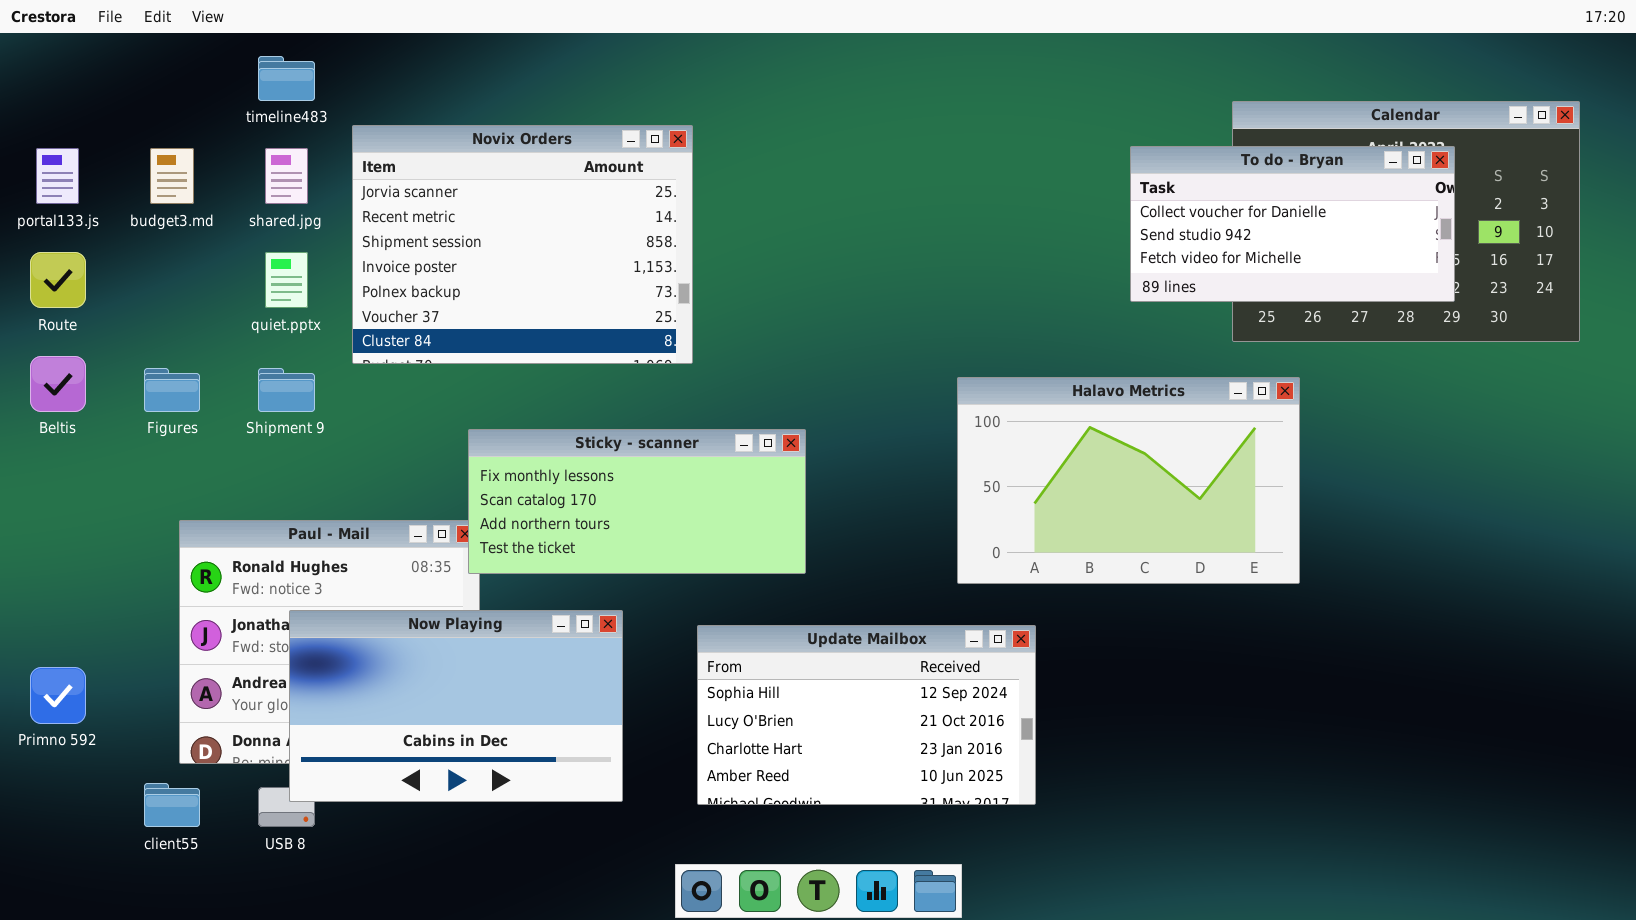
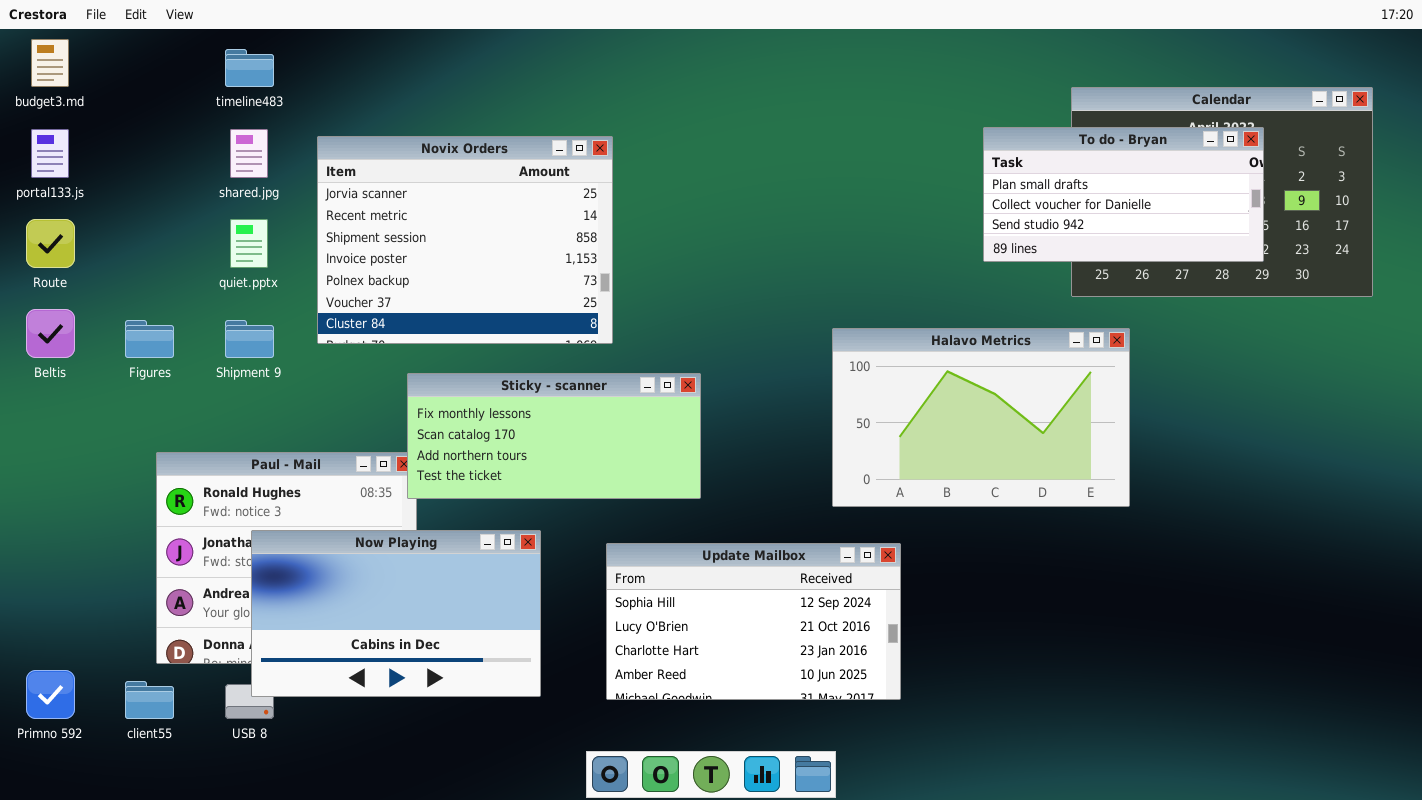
Novix Orders: [352,125,693,364] -> [317,136,613,344], moved
To do - Bryan: [1130,146,1455,302] -> [983,127,1264,262], scrolled up 1 row
budget3.md: [150,148,194,204] -> [31,39,69,87], moved
Primno 592: [30,667,86,724] -> [26,670,75,719], moved

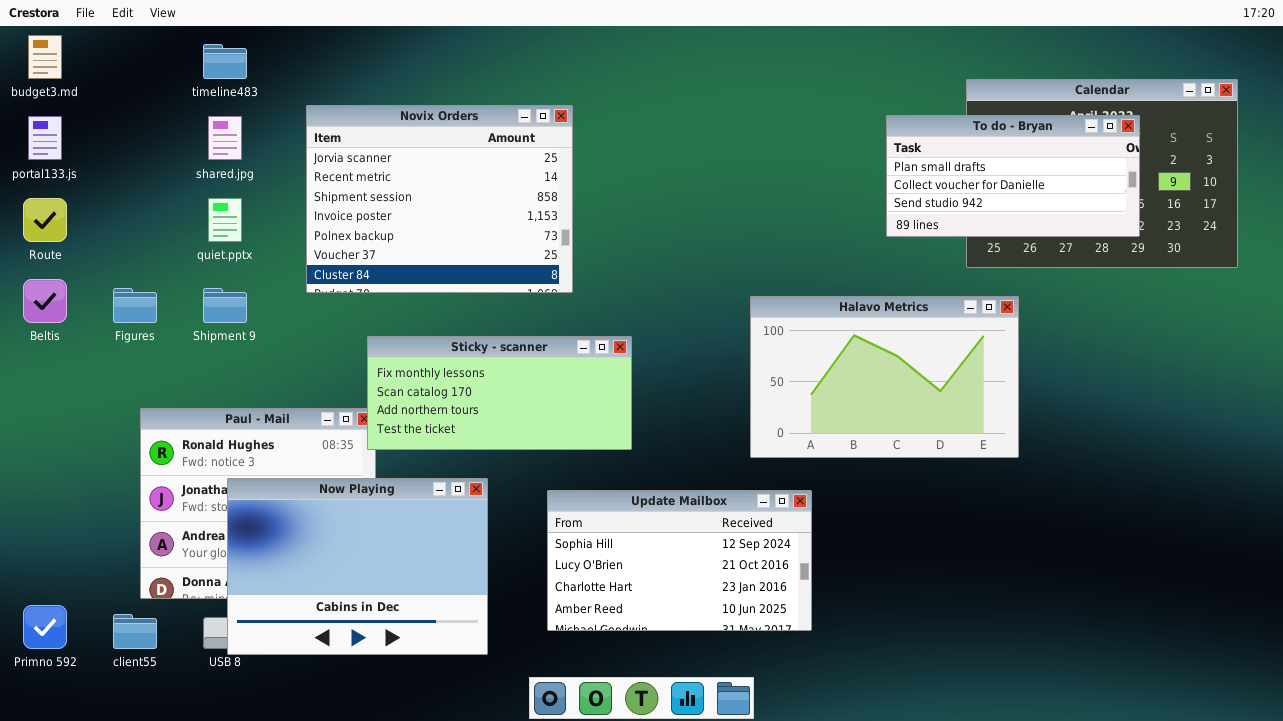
Novix Orders: [317,136,613,344] -> [306,105,573,293], moved
Now Playing: [251,530,541,697] -> [227,478,488,655], resized

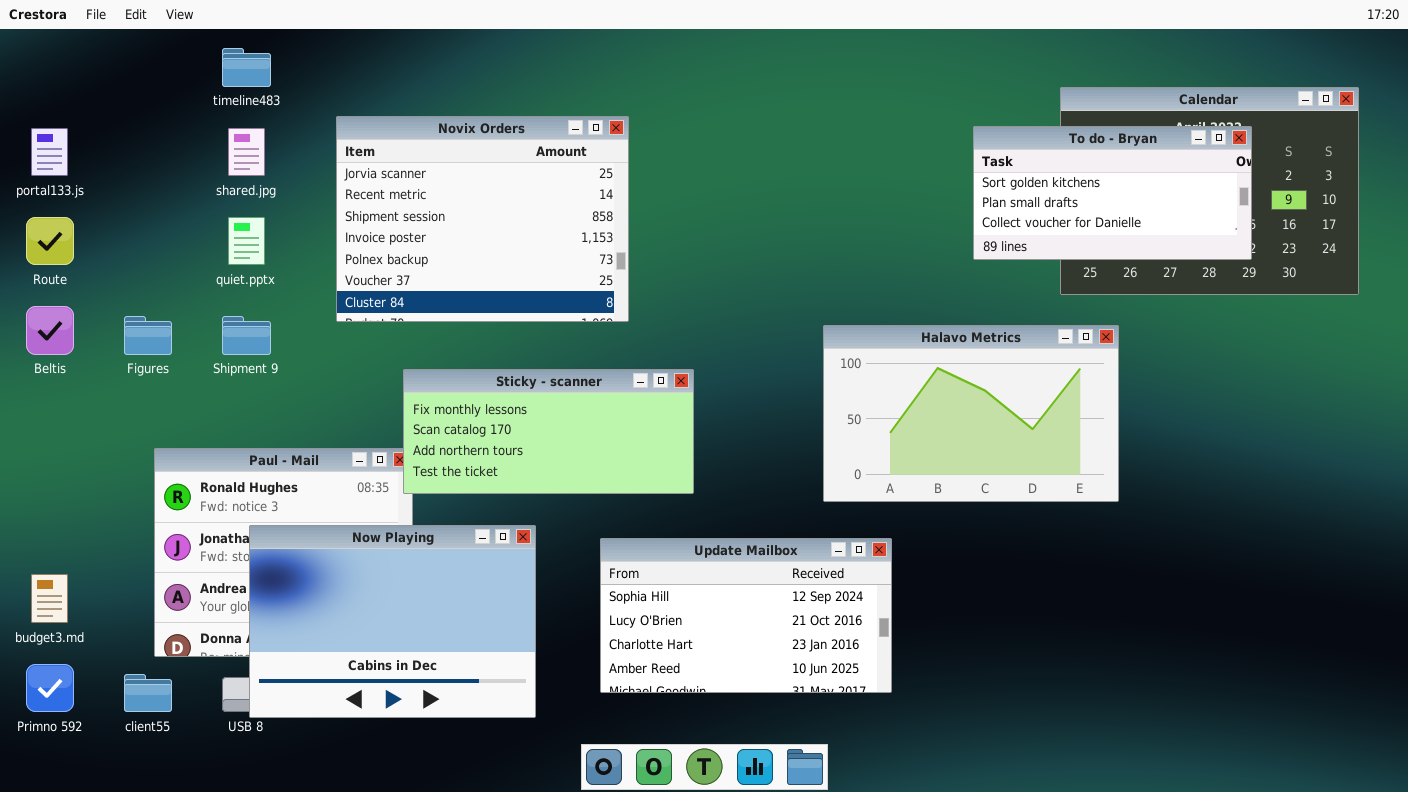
budget3.md: [28,35,62,79] -> [31,574,68,623], moved
To do - Bryan: [886,115,1140,237] -> [973,126,1252,260], scrolled up 1 row

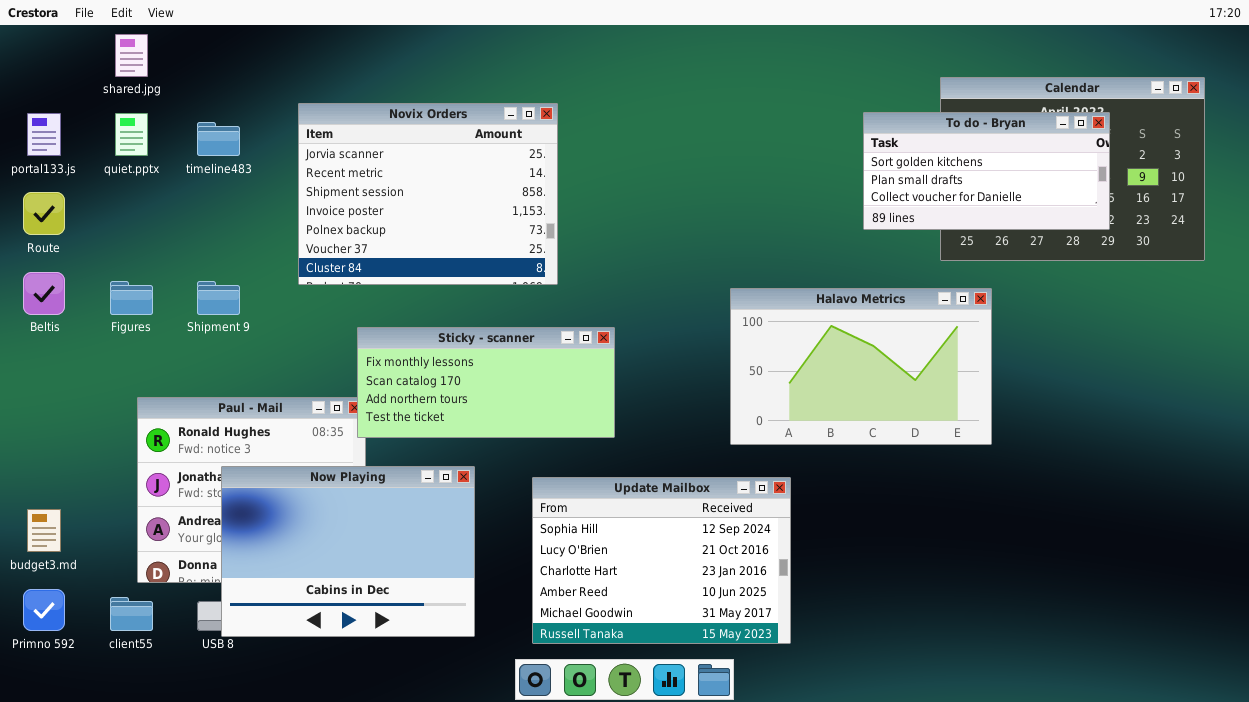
timeline483: [222,48,271,87] -> [197,122,240,156], moved
shared.jpg: [228,128,265,176] -> [115,34,148,77], moved
quiet.pptx: [228,217,265,265] -> [115,113,148,156], moved
Update Mailbox: [600,538,892,693] -> [532,477,791,644], resized

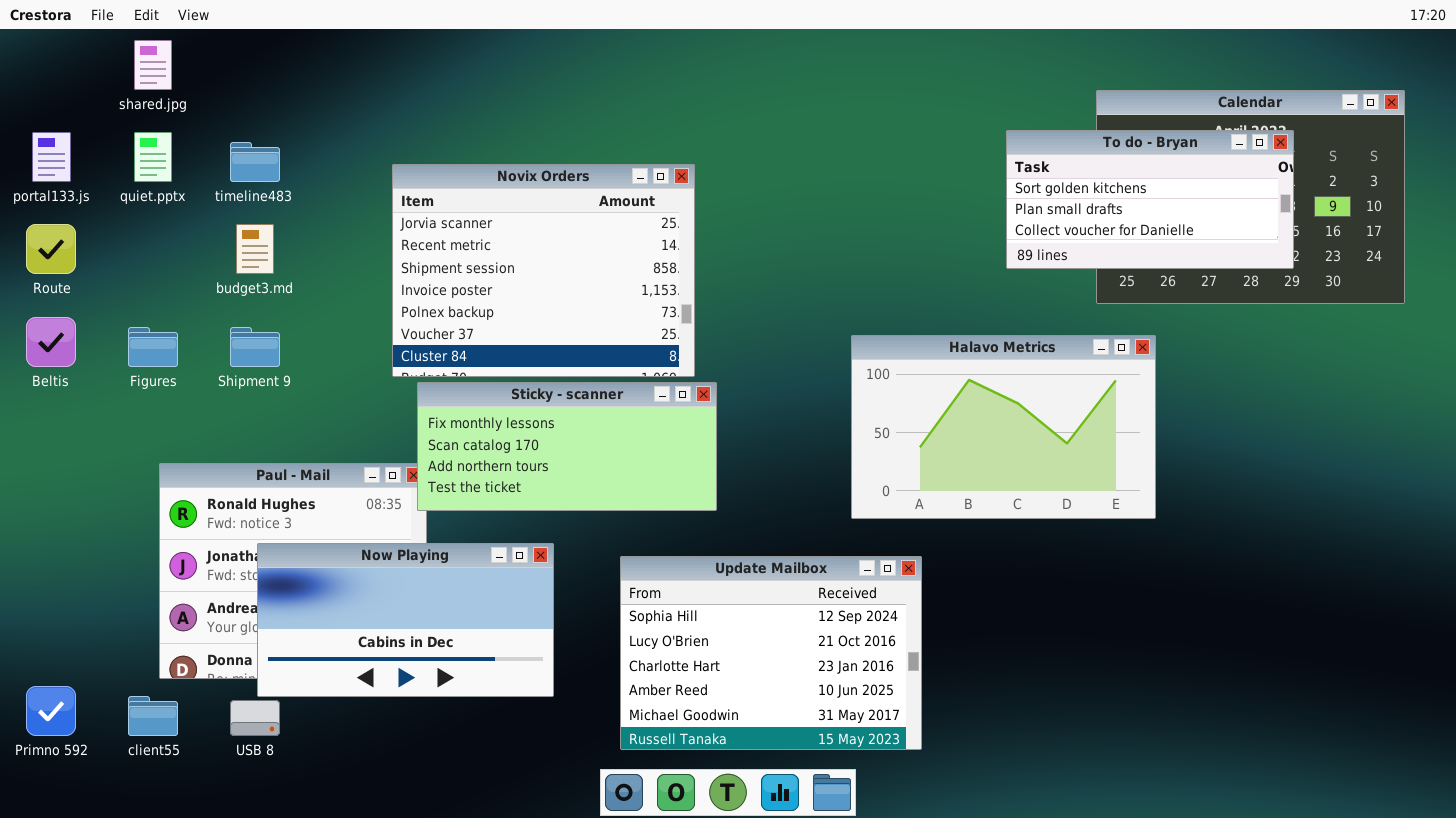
Novix Orders: [298,103,558,285] -> [392,164,695,377], moved
Now Playing: [221,466,475,637] -> [257,543,554,697], resized
budget3.md: [27,509,61,552] -> [236,224,274,274], moved

